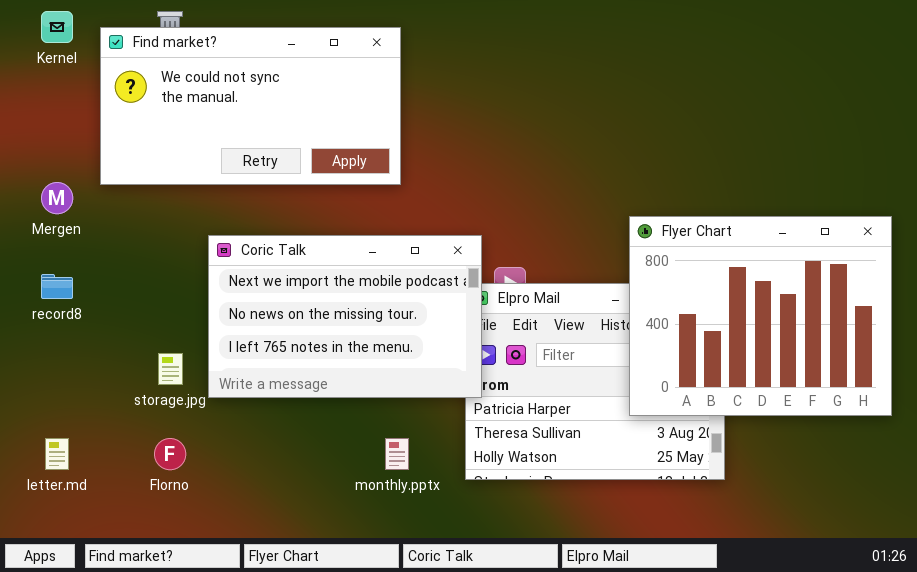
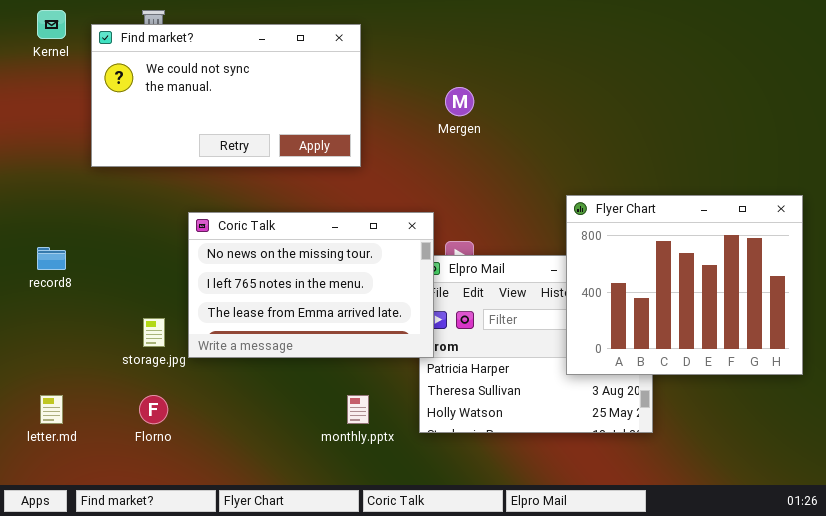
Mergen: [41,182,73,214] -> [445,87,474,116], moved
Coric Talk: [208,235,482,398] -> [188,212,434,358], scrolled down 1 row

